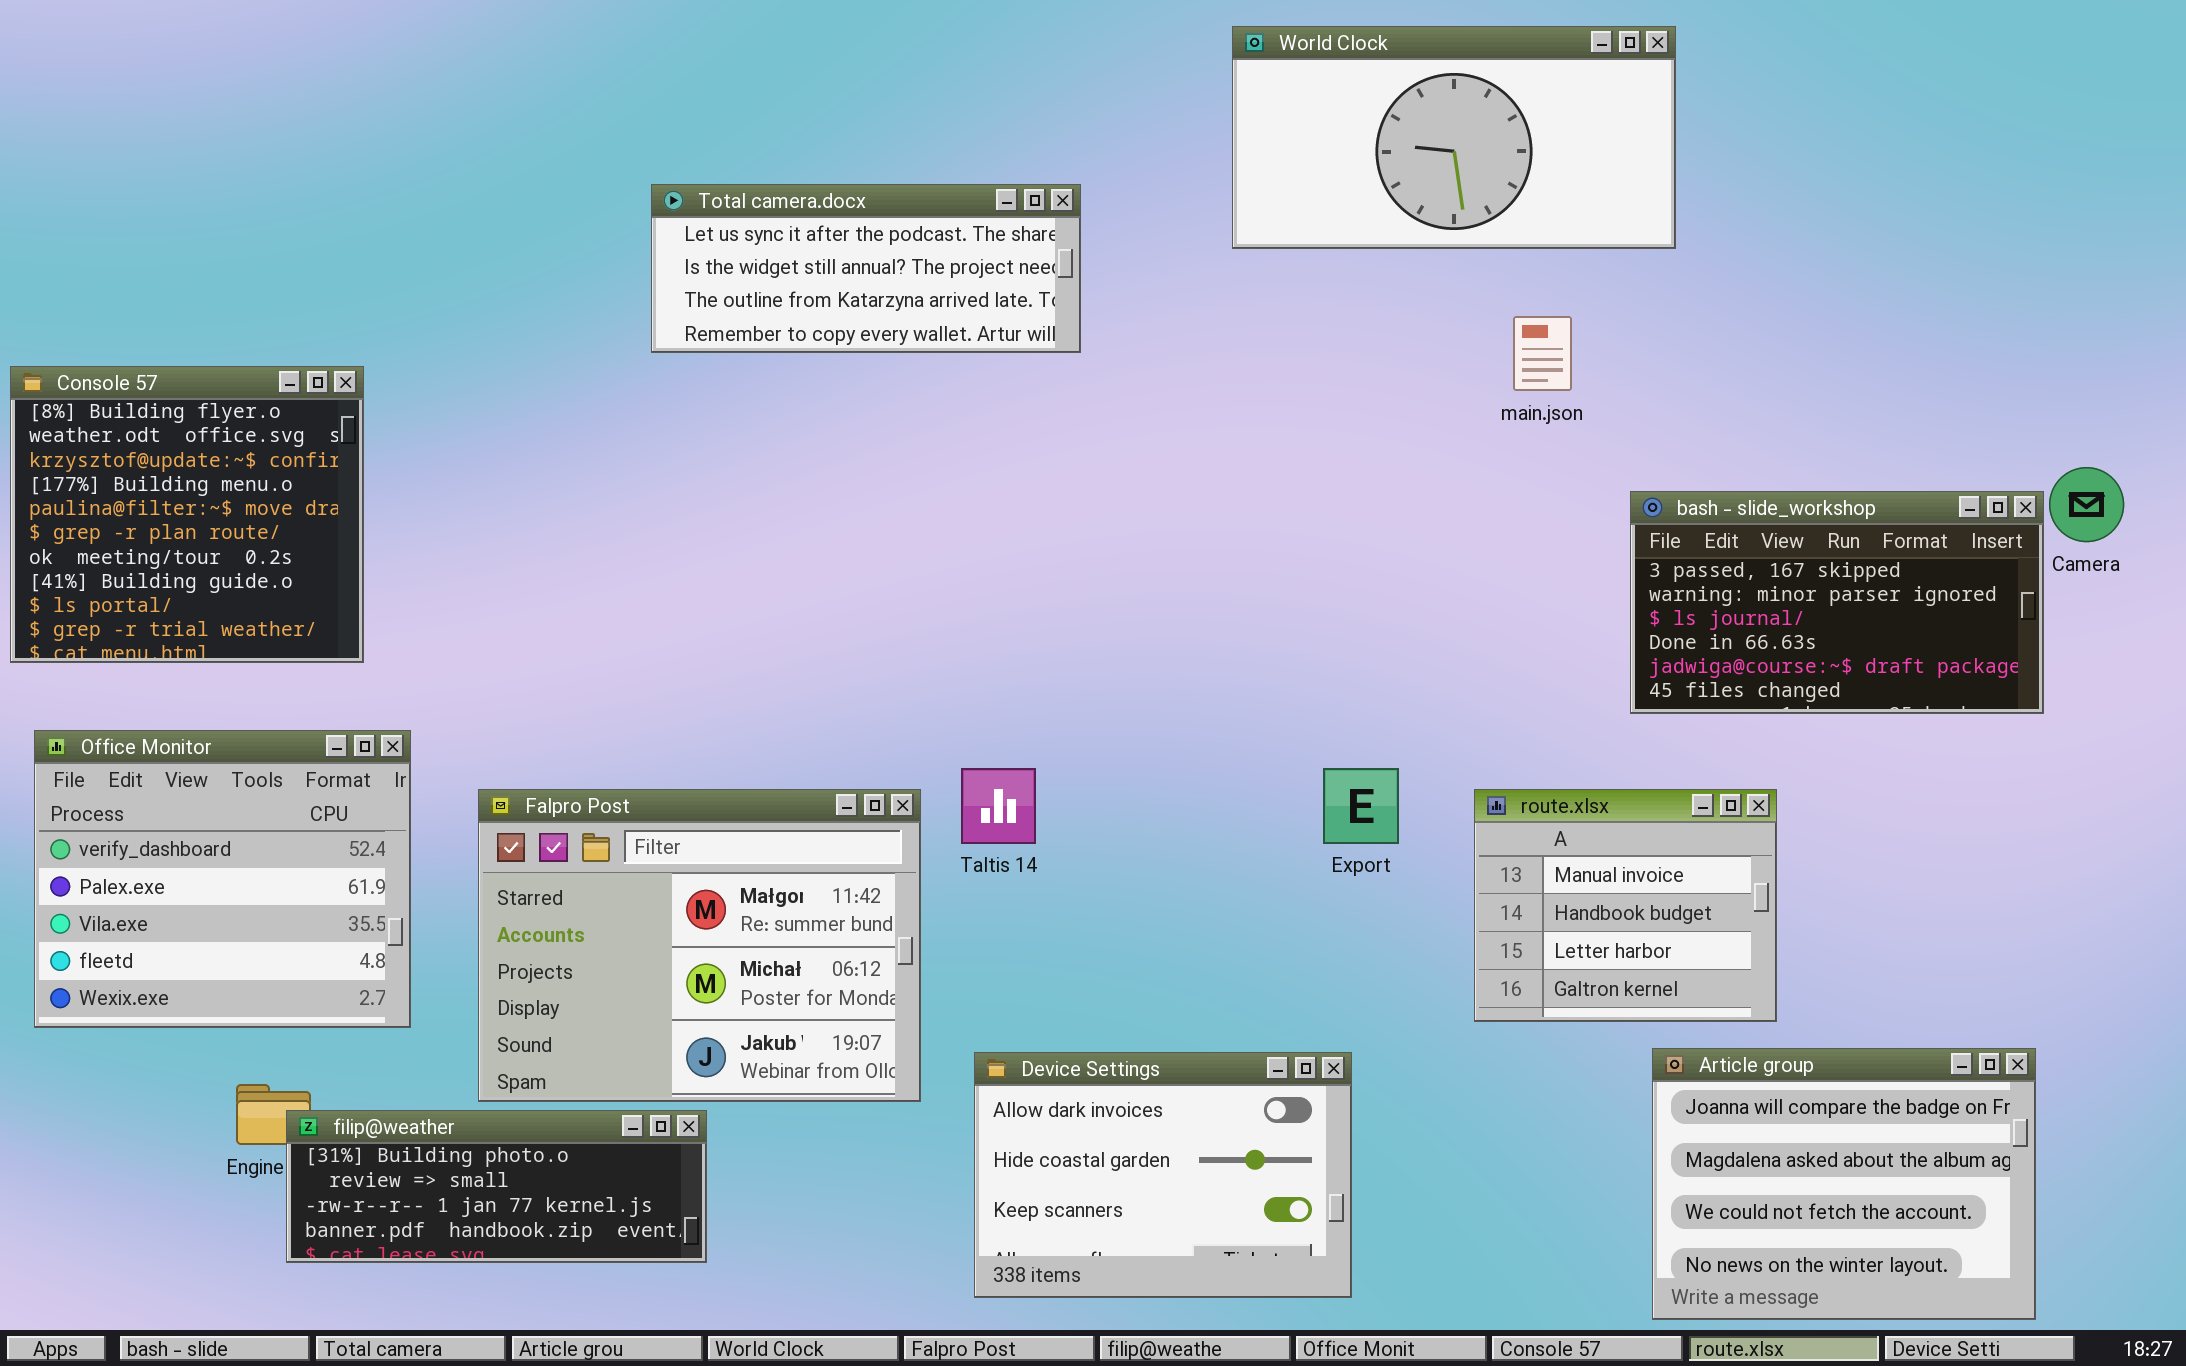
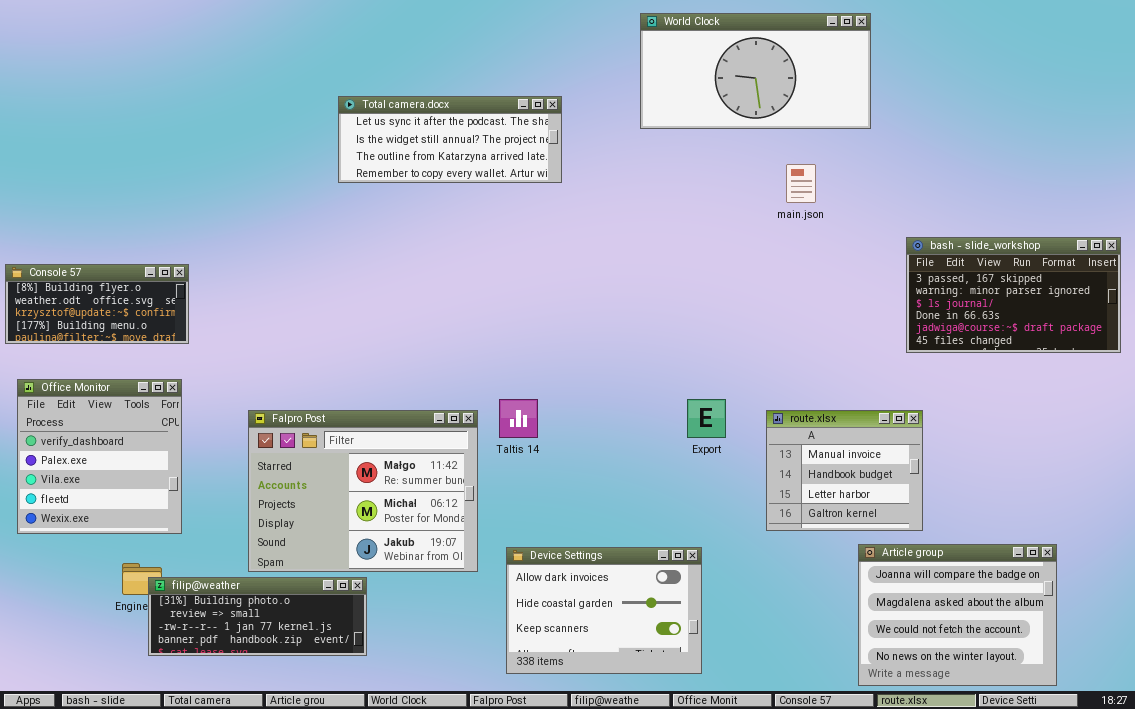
Console 57: [10,366,364,663] -> [5,264,189,344], resized
bash - slide_workshop: [1630,491,2044,714] -> [906,237,1121,353], moved
Office Monitor: [34,730,411,1028] -> [17,379,182,534], resized

